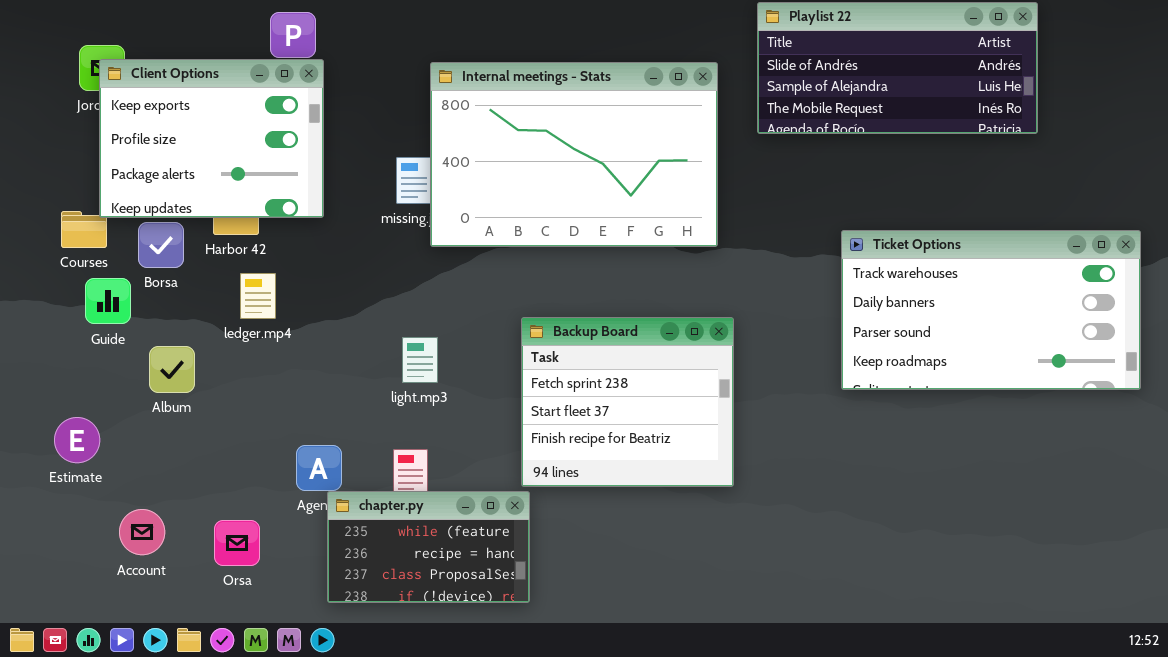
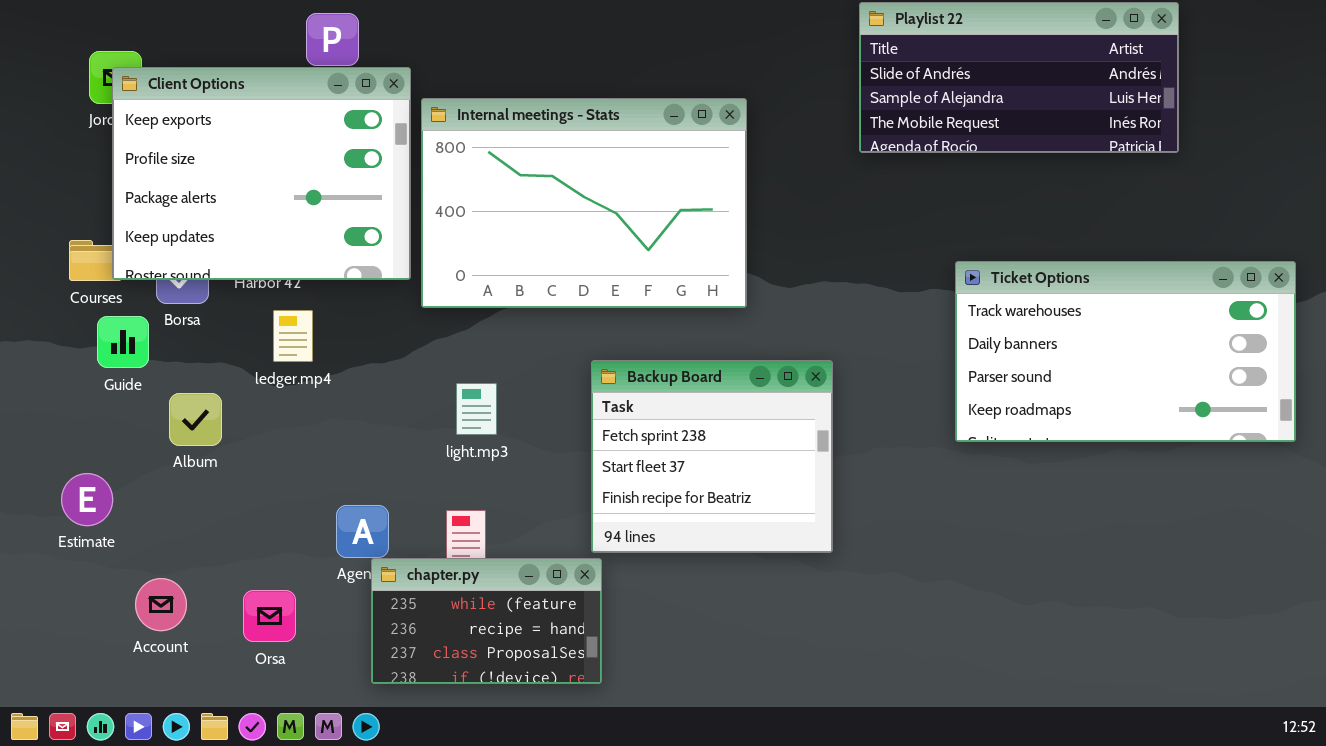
Client Options: [99,59,324,218] -> [112,67,411,280], resized
Internal meetings - Stats: [430,62,718,247] -> [421,98,747,308], moved

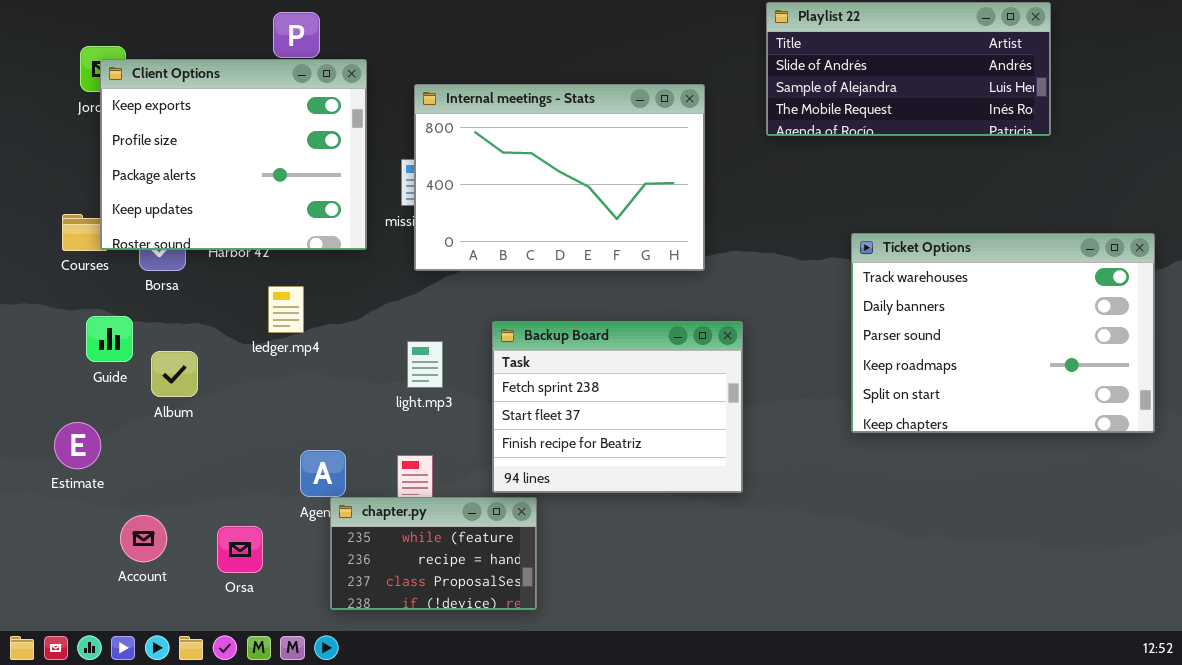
Internal meetings - Stats: [421,98,747,308] -> [414,84,705,271], moved
Ticket Options: [955,261,1296,442] -> [851,233,1155,433], resized
ledger.mp4: [273,310,313,362] -> [268,286,304,333], moved
Guide: [97,316,149,368] -> [86,316,133,362], moved
Backup Board: [591,360,833,553] -> [492,321,743,493], resized

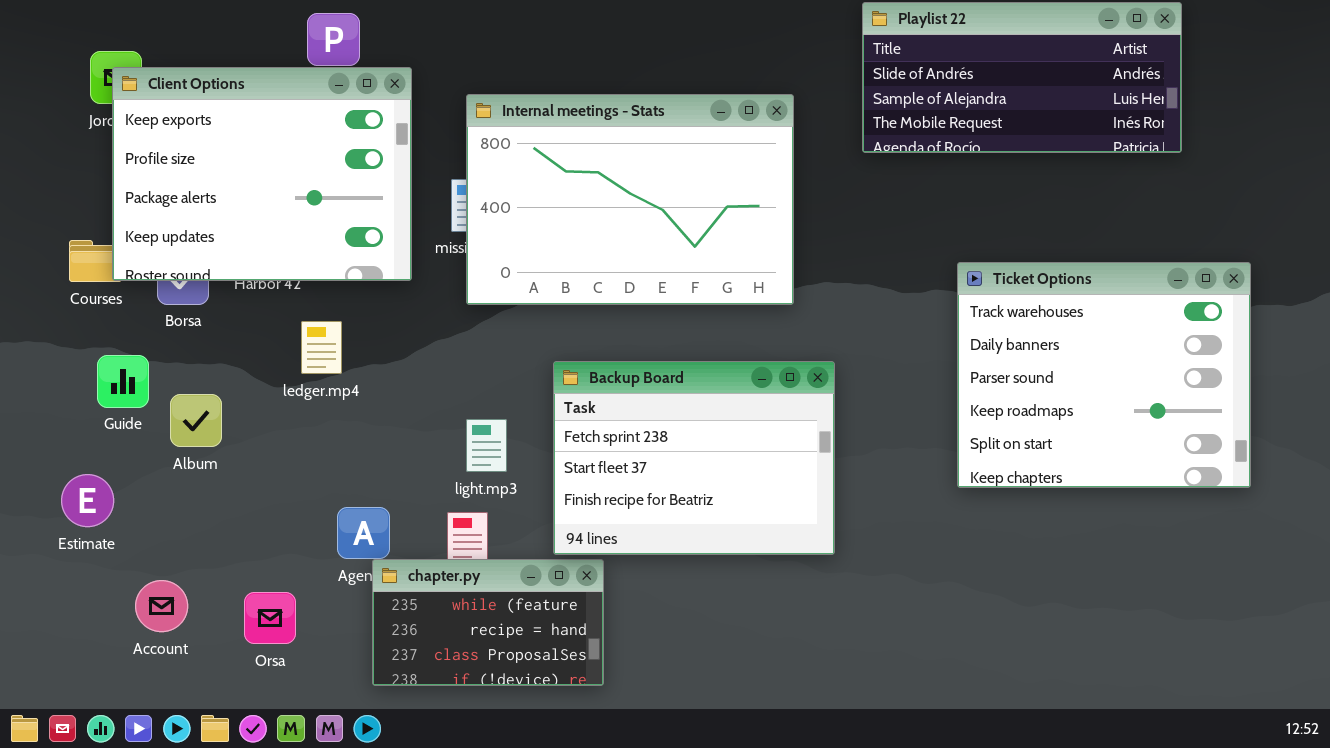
Ticket Options: [851,233,1155,433] -> [957,262,1251,488], resized
light.mp3: [407,341,443,388] -> [466,419,507,472], moved

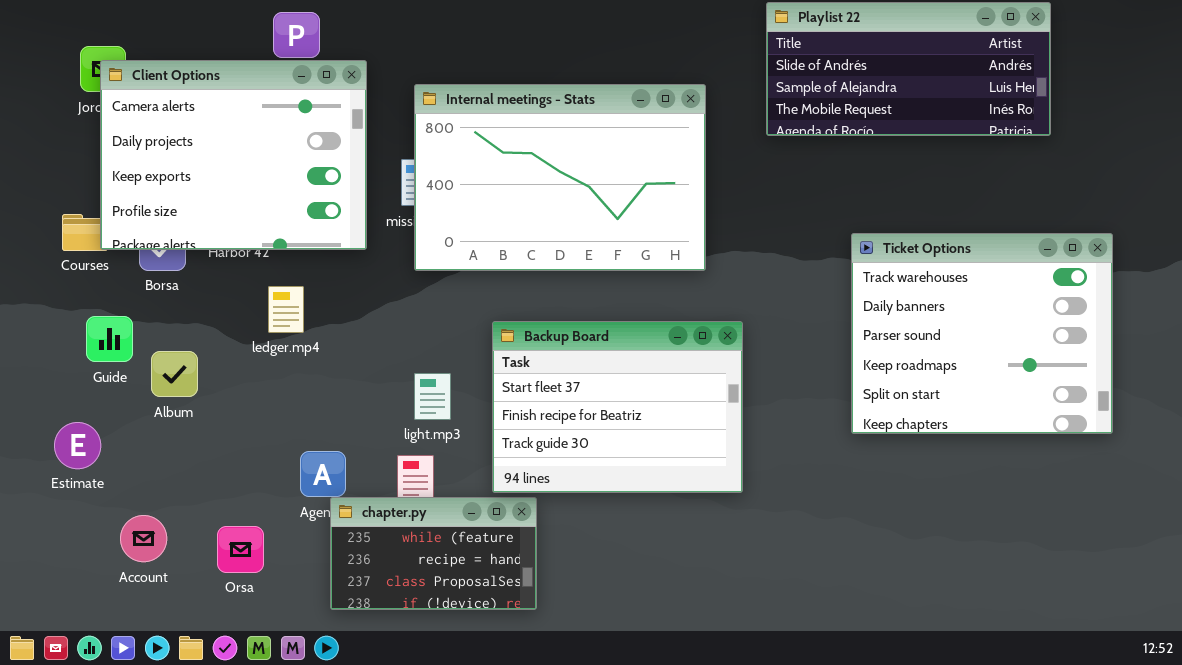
Client Options: [112,67,412,281] -> [100,60,367,250], scrolled up 2 rows
Backup Board: [553,361,835,555] -> [492,321,743,493], scrolled down 1 row

